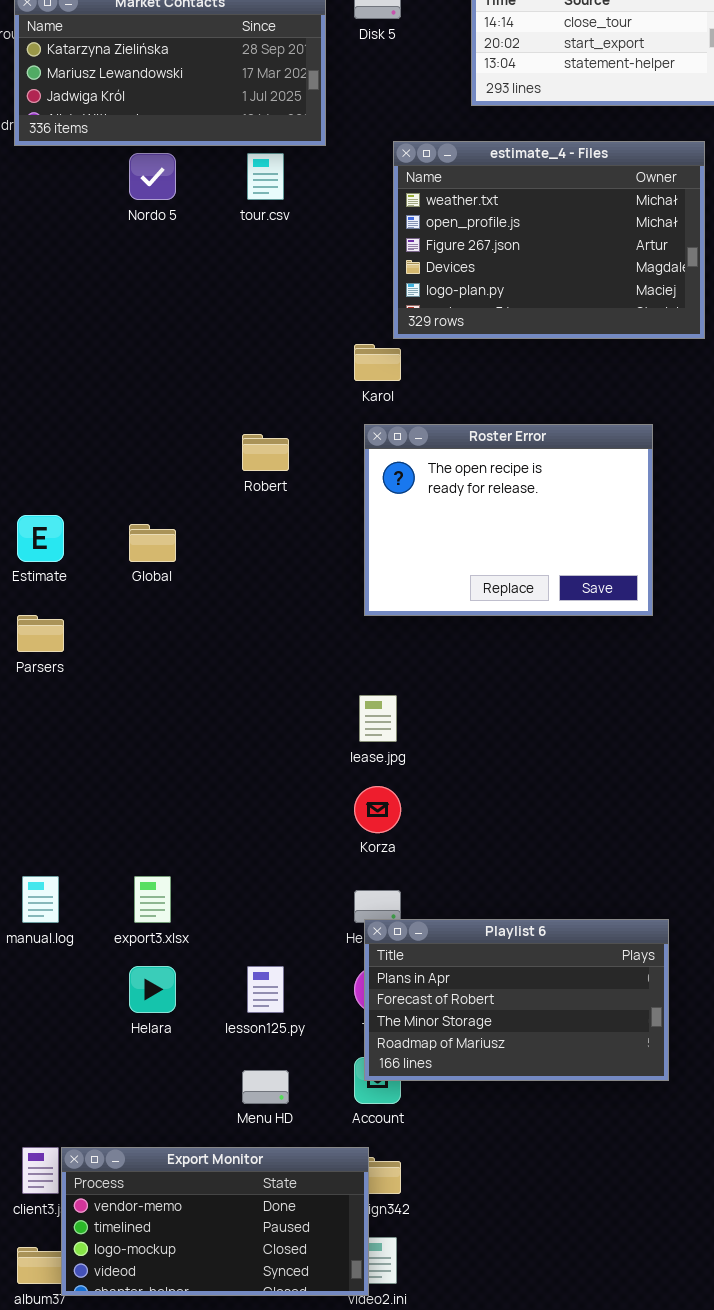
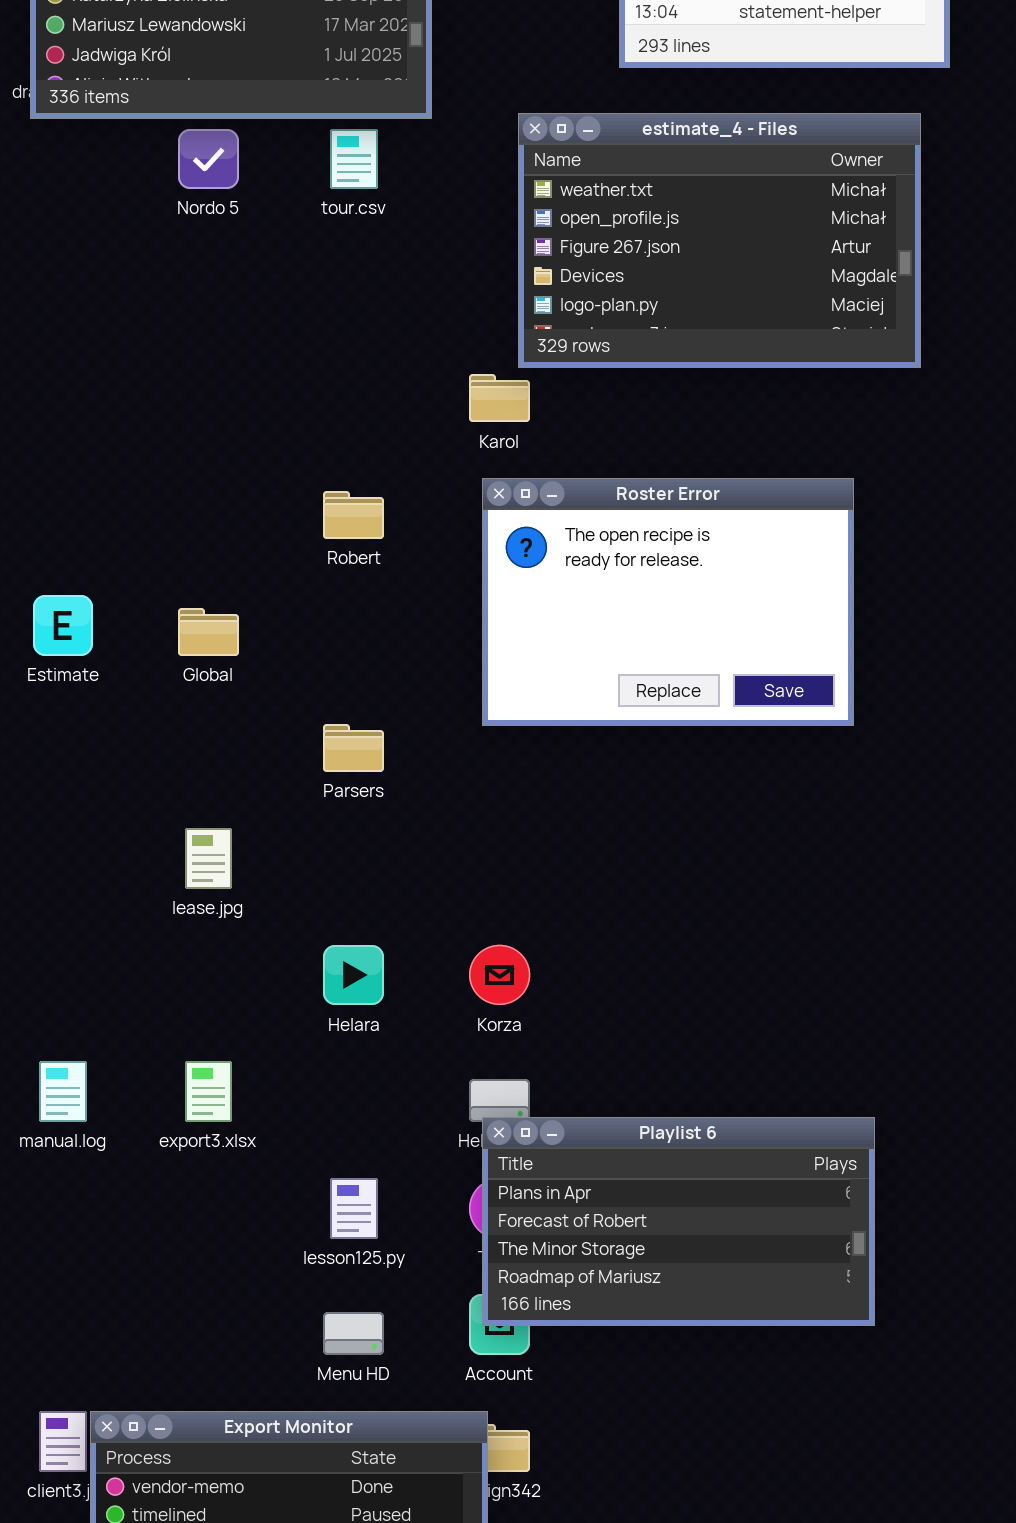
Parsers: [17,615,64,652] -> [323,724,384,772], moved
lease.jpg: [359,695,397,742] -> [185,828,232,889], moved
Helara: [129,966,176,1013] -> [323,945,384,1005], moved

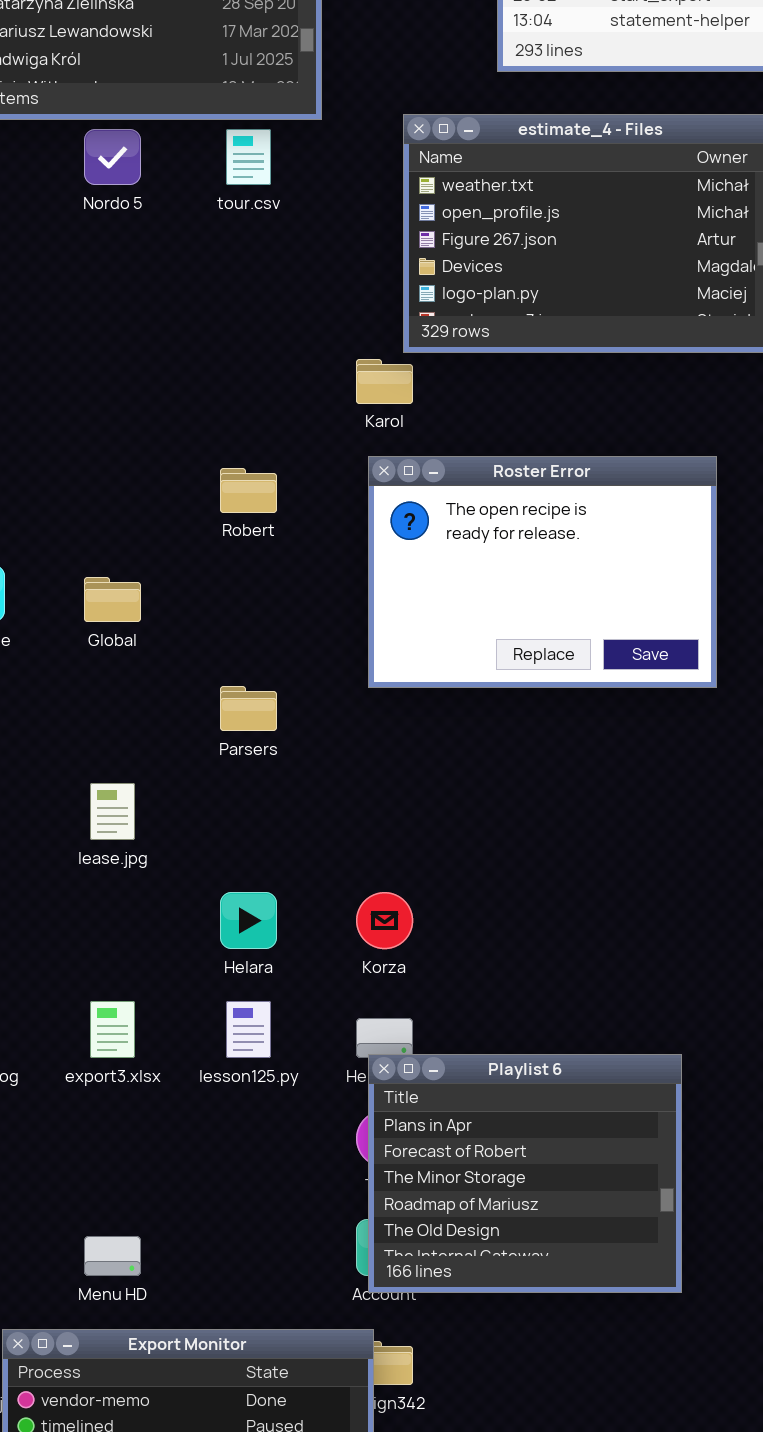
Playlist 6: [482,1117,875,1326] -> [368,1054,682,1293], resized
lesson125.py: [330,1178,378,1239] -> [226,1001,271,1058], moved
Menu HD: [323,1312,384,1355] -> [84,1236,141,1276], moved

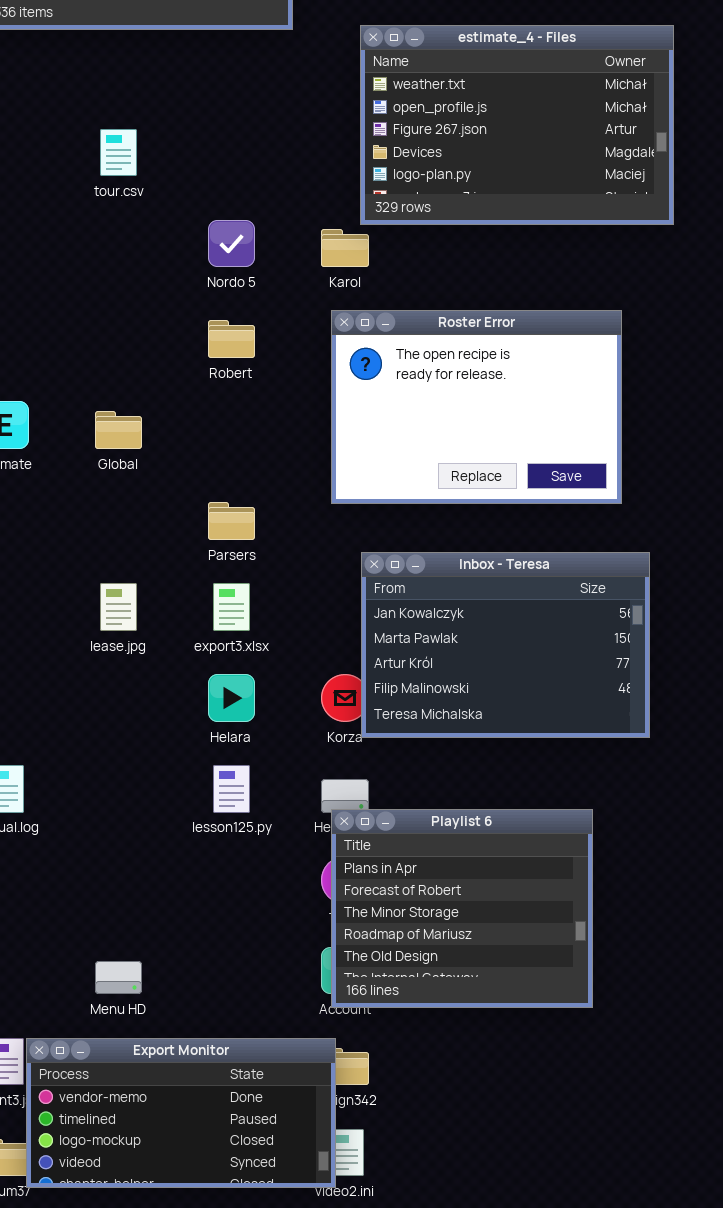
Nordo 5: [84,129,141,185] -> [208,220,255,267], moved
tour.csv: [226,129,271,185] -> [100,129,137,176], moved
Inbox - Teresa: none -> [361,552,650,738], opened
export3.xlsx: [90,1001,135,1058] -> [213,583,250,631], moved

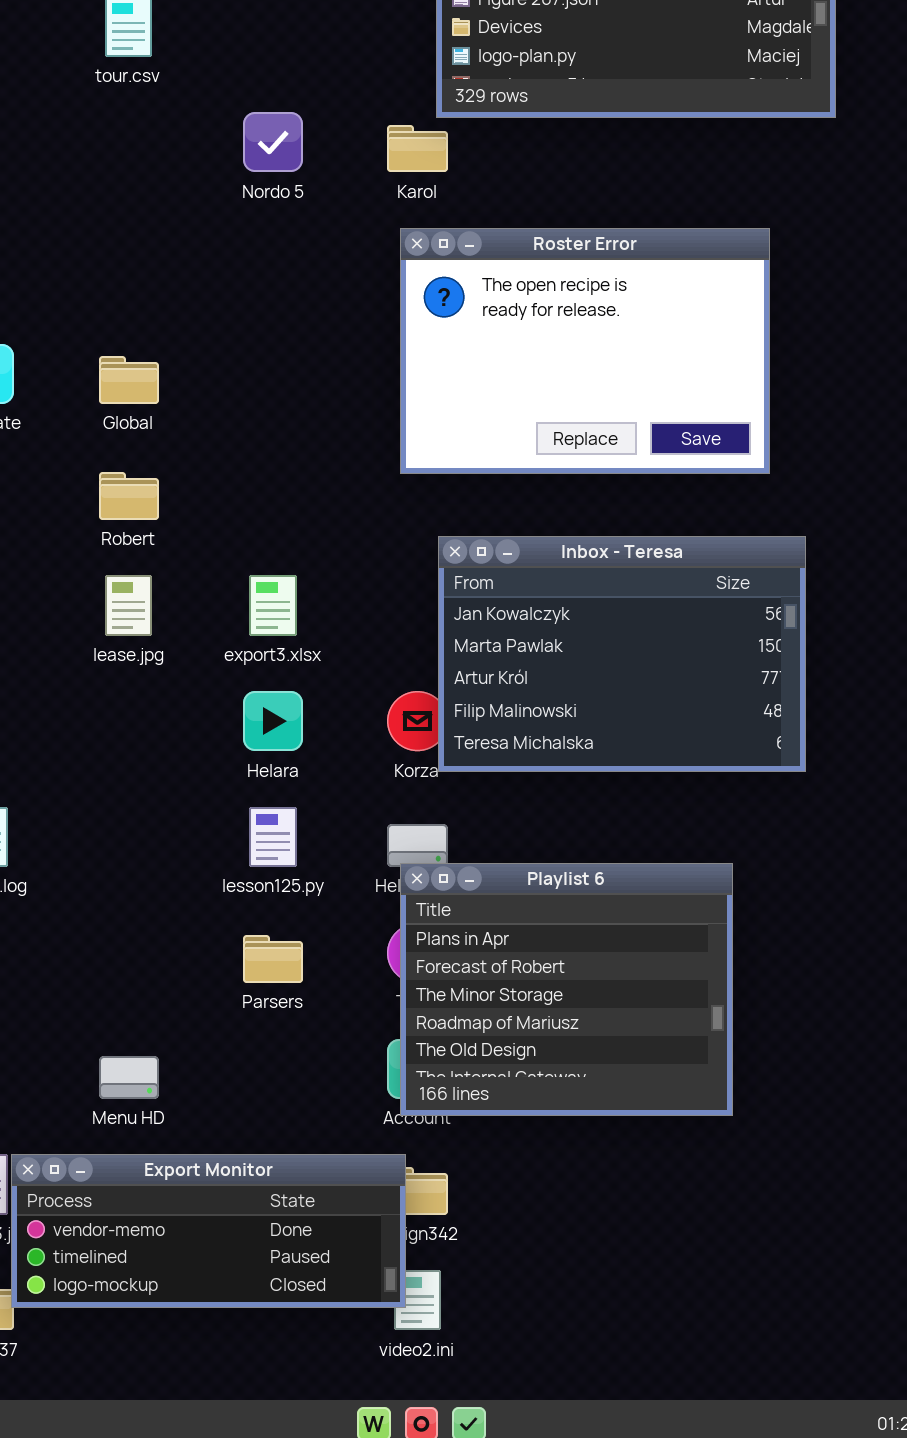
Robert: [208,320,255,358] -> [99,472,159,520], moved
Parsers: [208,502,255,540] -> [243,935,303,983], moved
Export Monitor: [26,1038,336,1188] -> [11,1154,406,1308], resized

